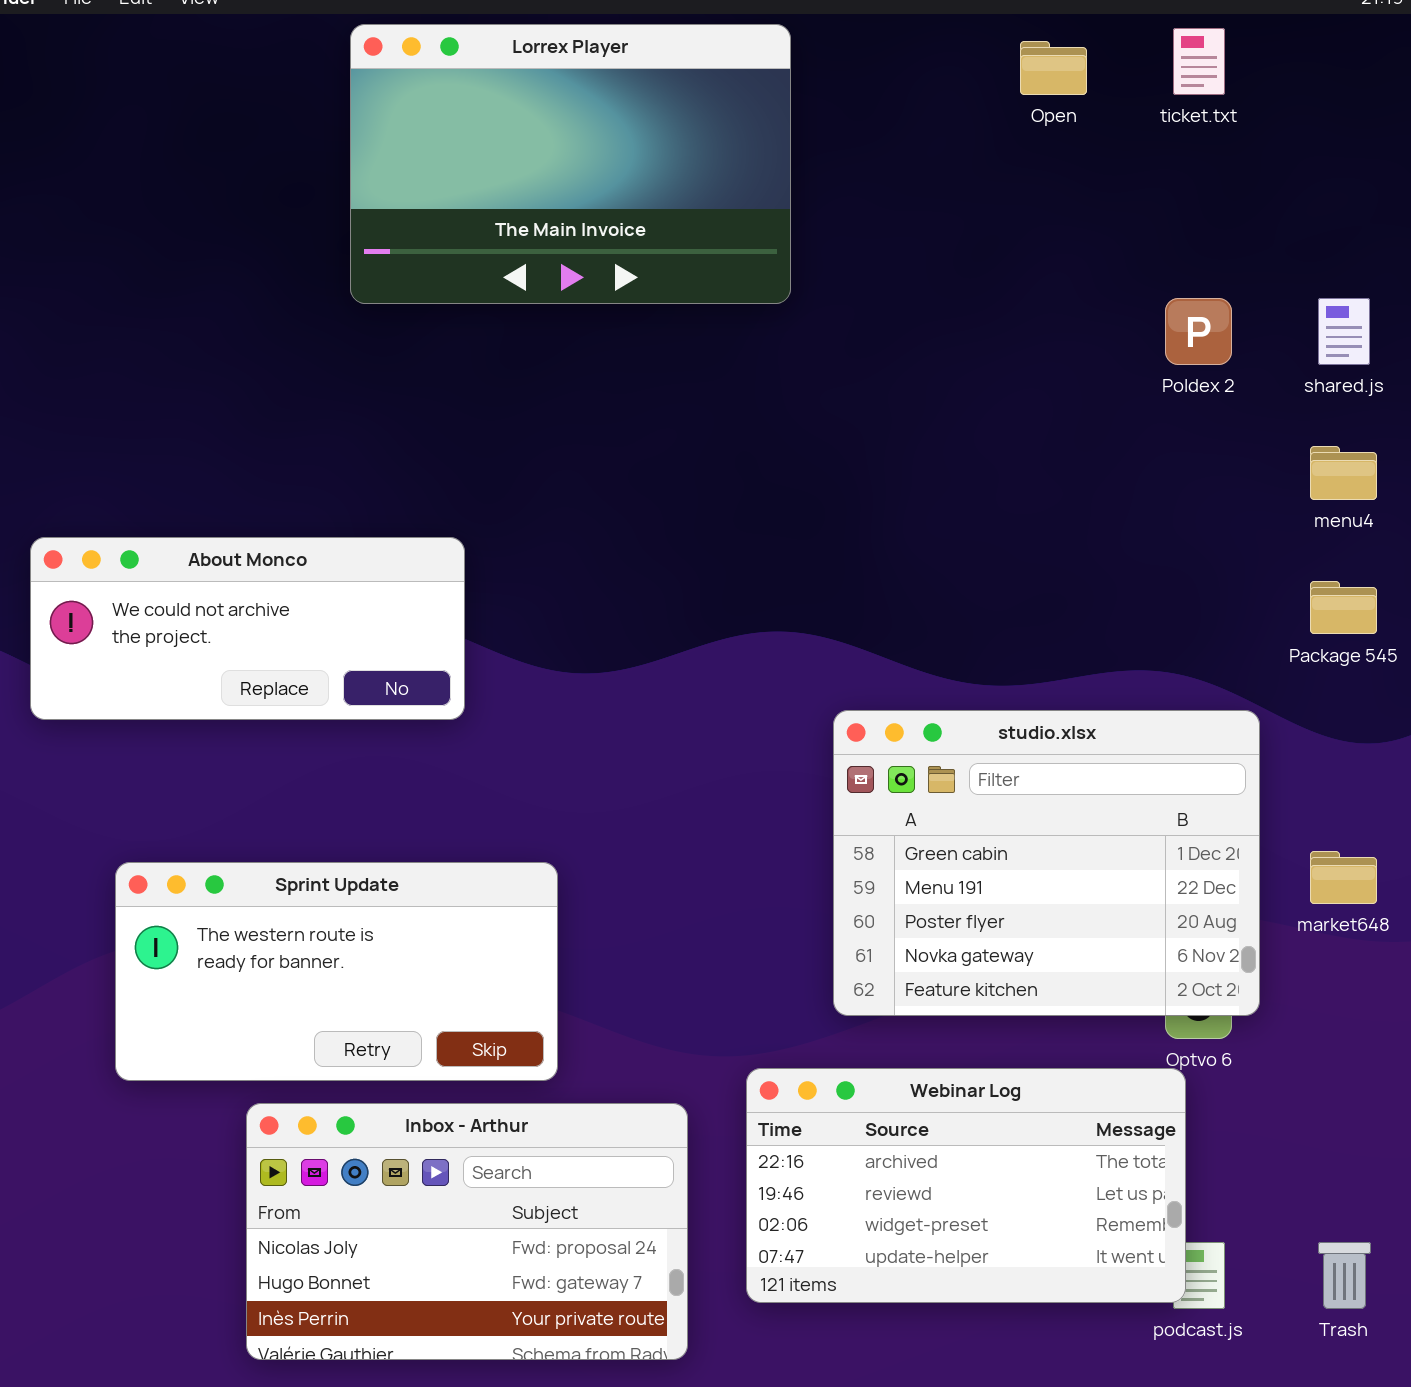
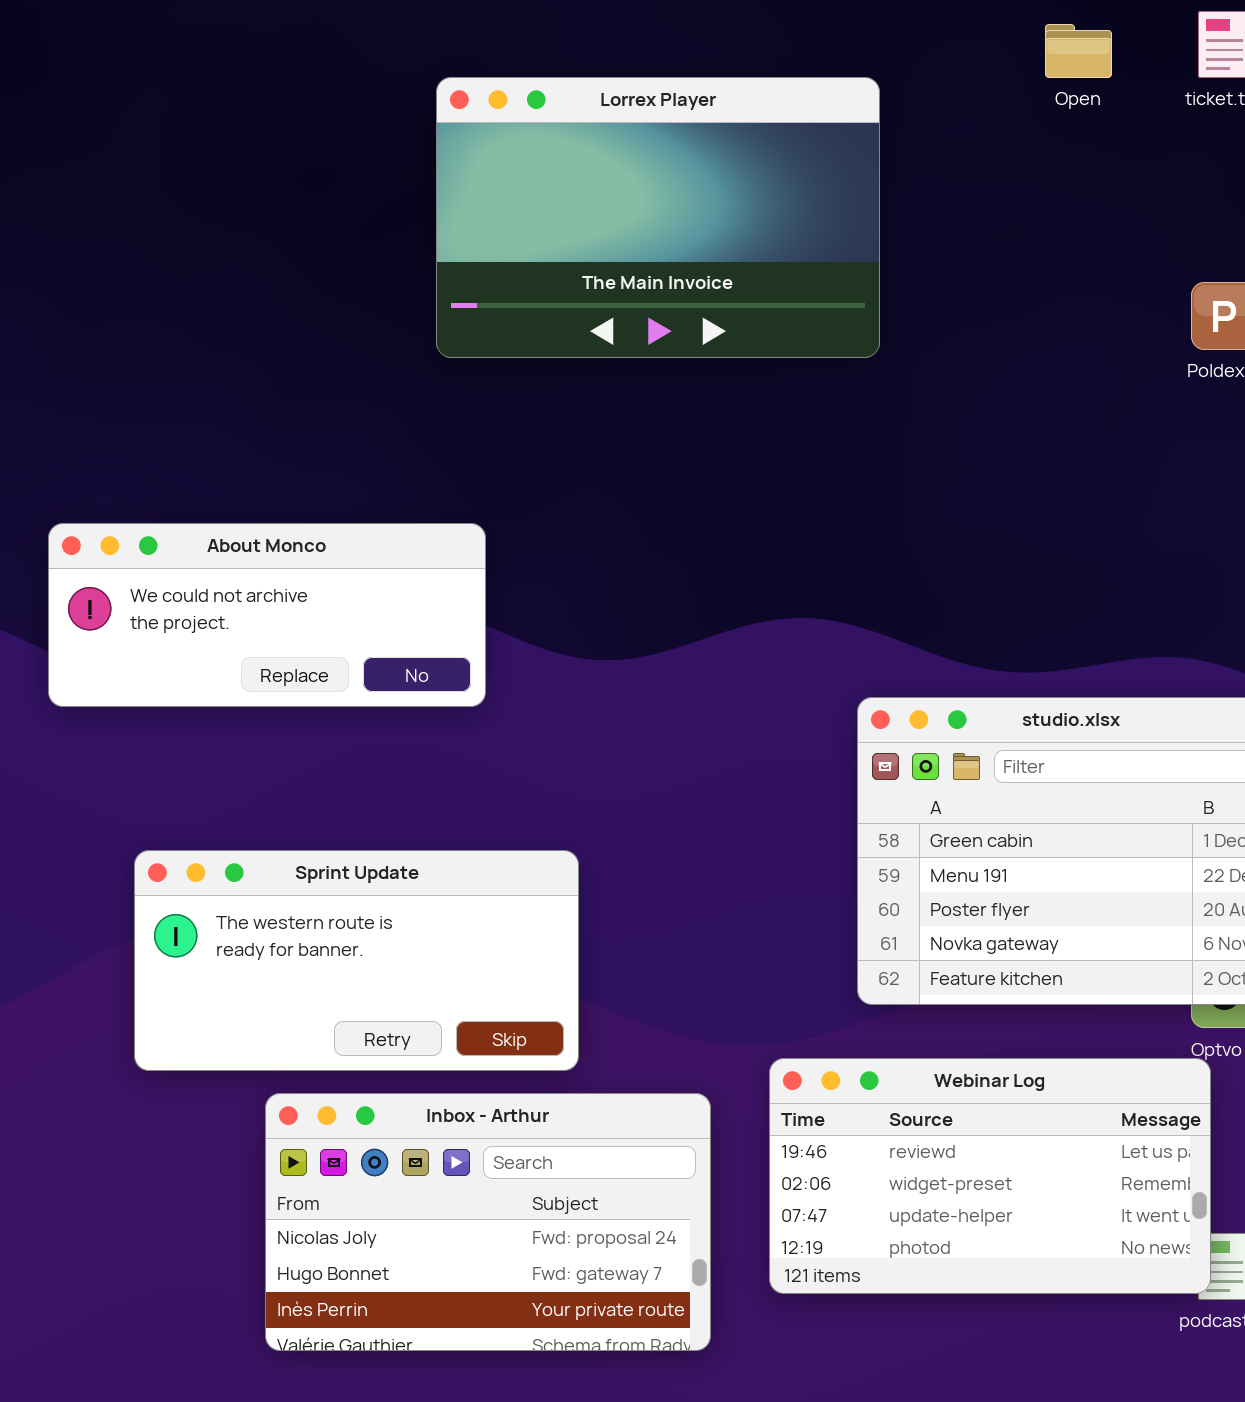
Lorrex Player: [350,24,791,304] -> [436,77,880,358], moved
Webinar Log: [746,1068,1186,1303] -> [769,1058,1211,1294], scrolled down 1 row

